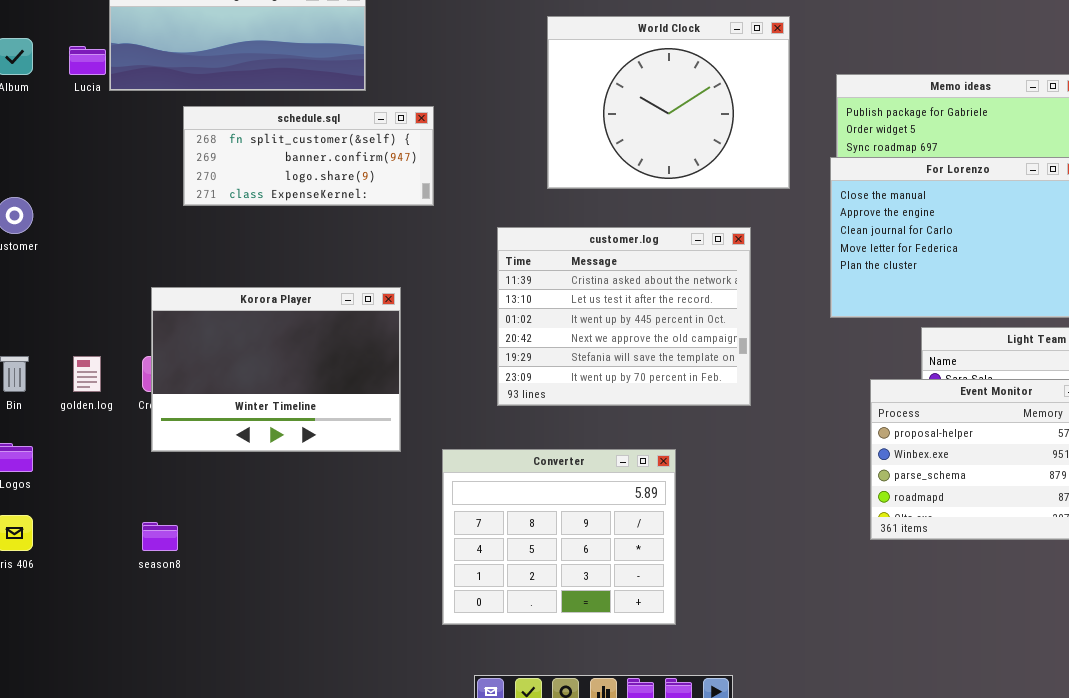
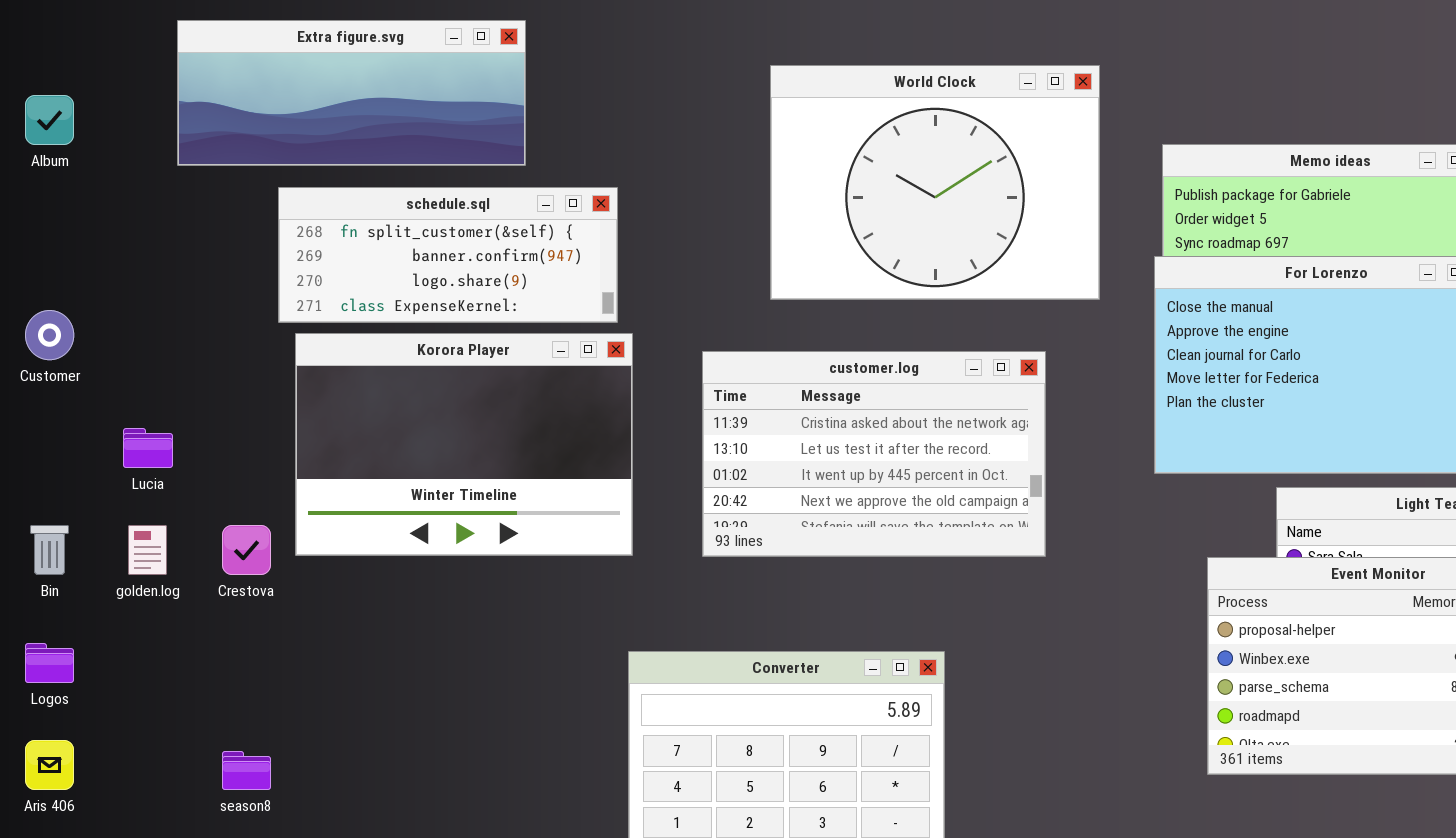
Lucia: [69,46,106,75] -> [123,428,173,468], moved
customer.log: [497,227,751,406] -> [702,351,1046,557], resized
Korora Player: [151,287,401,452] -> [295,333,633,556], moved

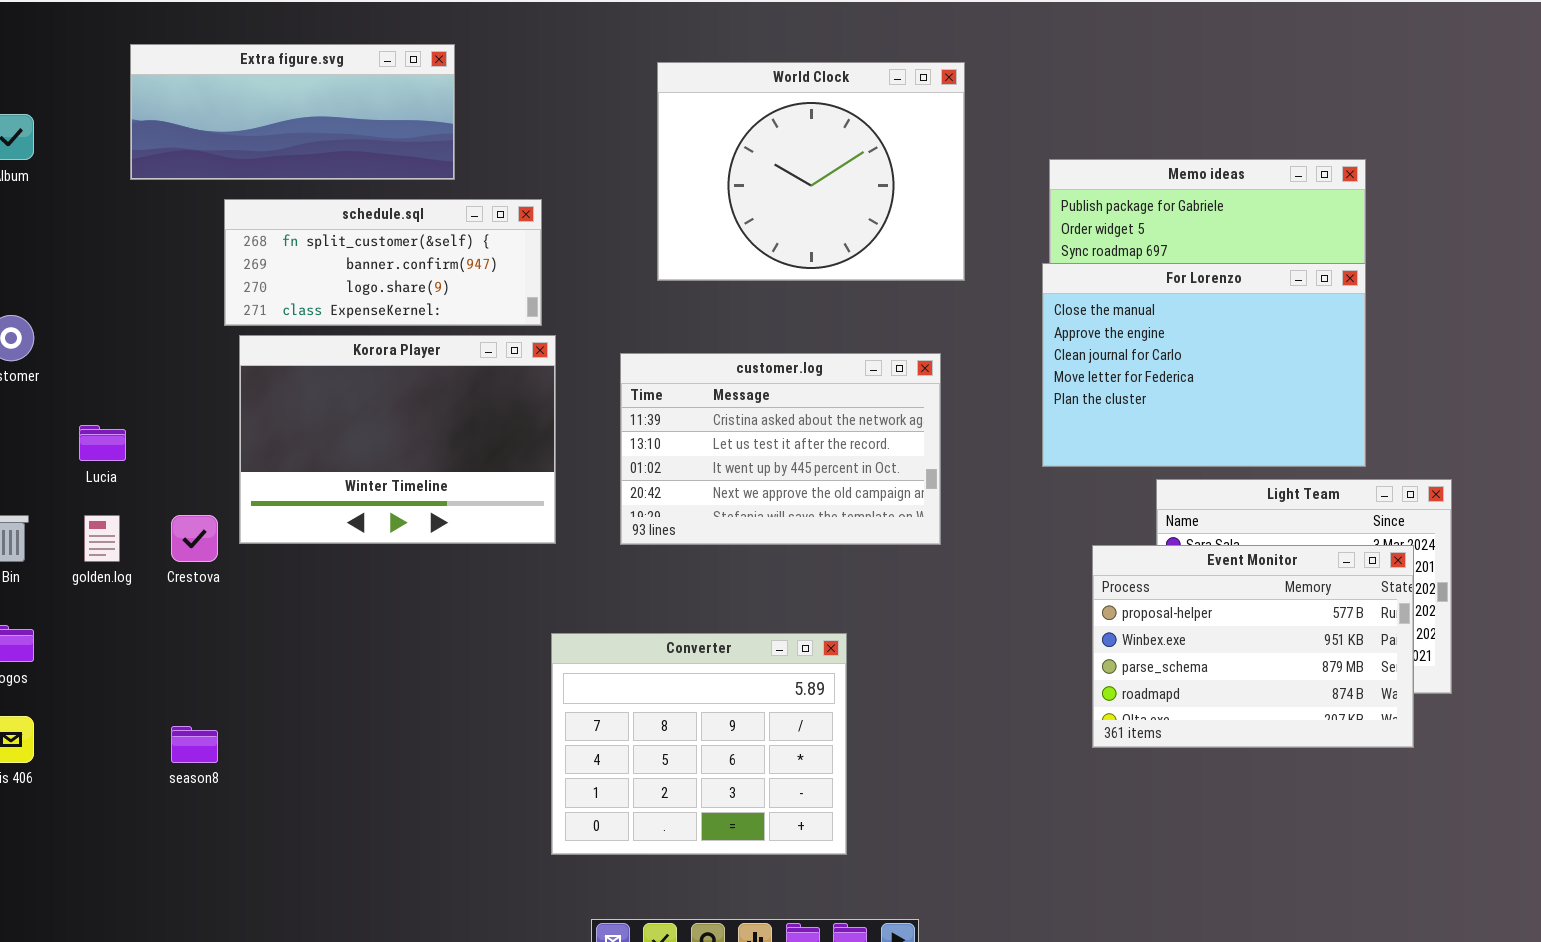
World Clock: [770,65,1100,300] -> [657,62,965,281], moved

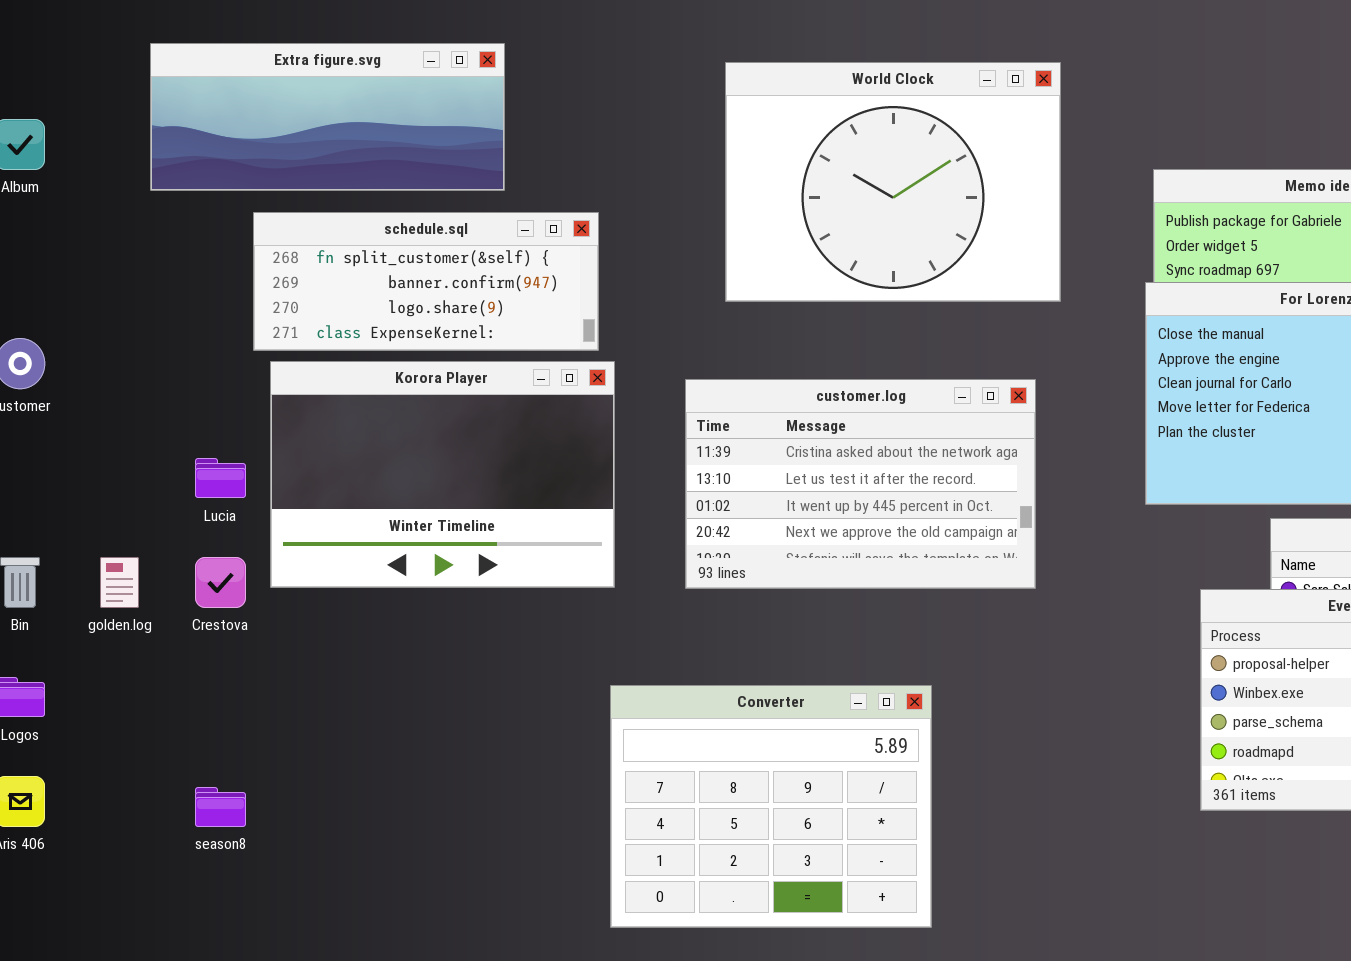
Lucia: [79,425,126,461] -> [195,458,246,498], moved

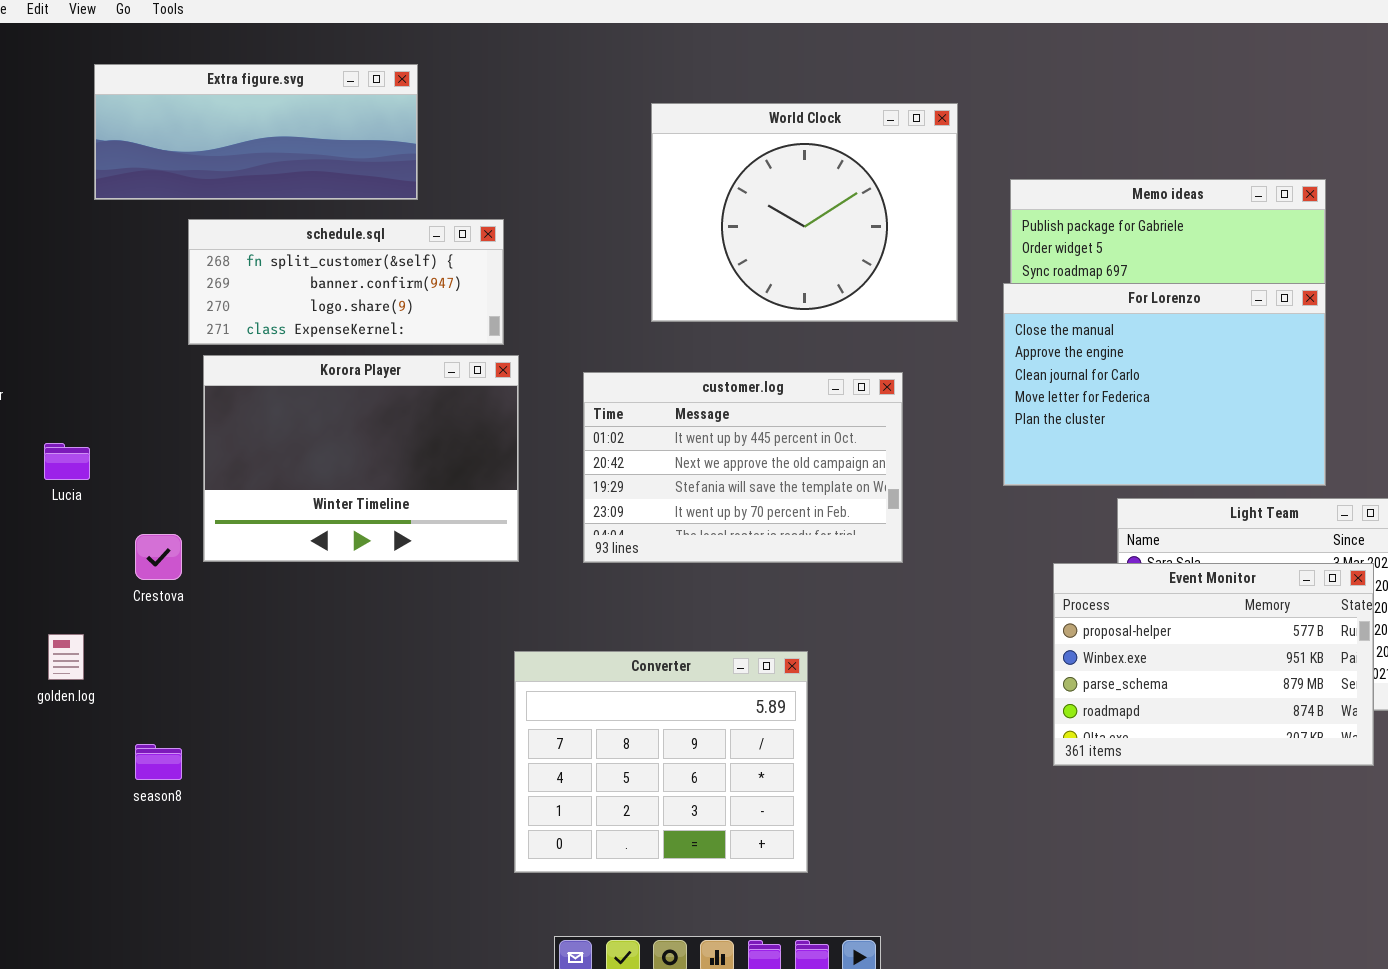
World Clock: [725,62,1061,302] -> [651,103,958,322], moved
customer.log: [685,379,1036,589] -> [583,372,903,563], scrolled down 2 rows
Lucia: [195,458,246,498] -> [44,443,90,480], moved
golden.log: [100,557,139,608] -> [48,634,84,680], moved

